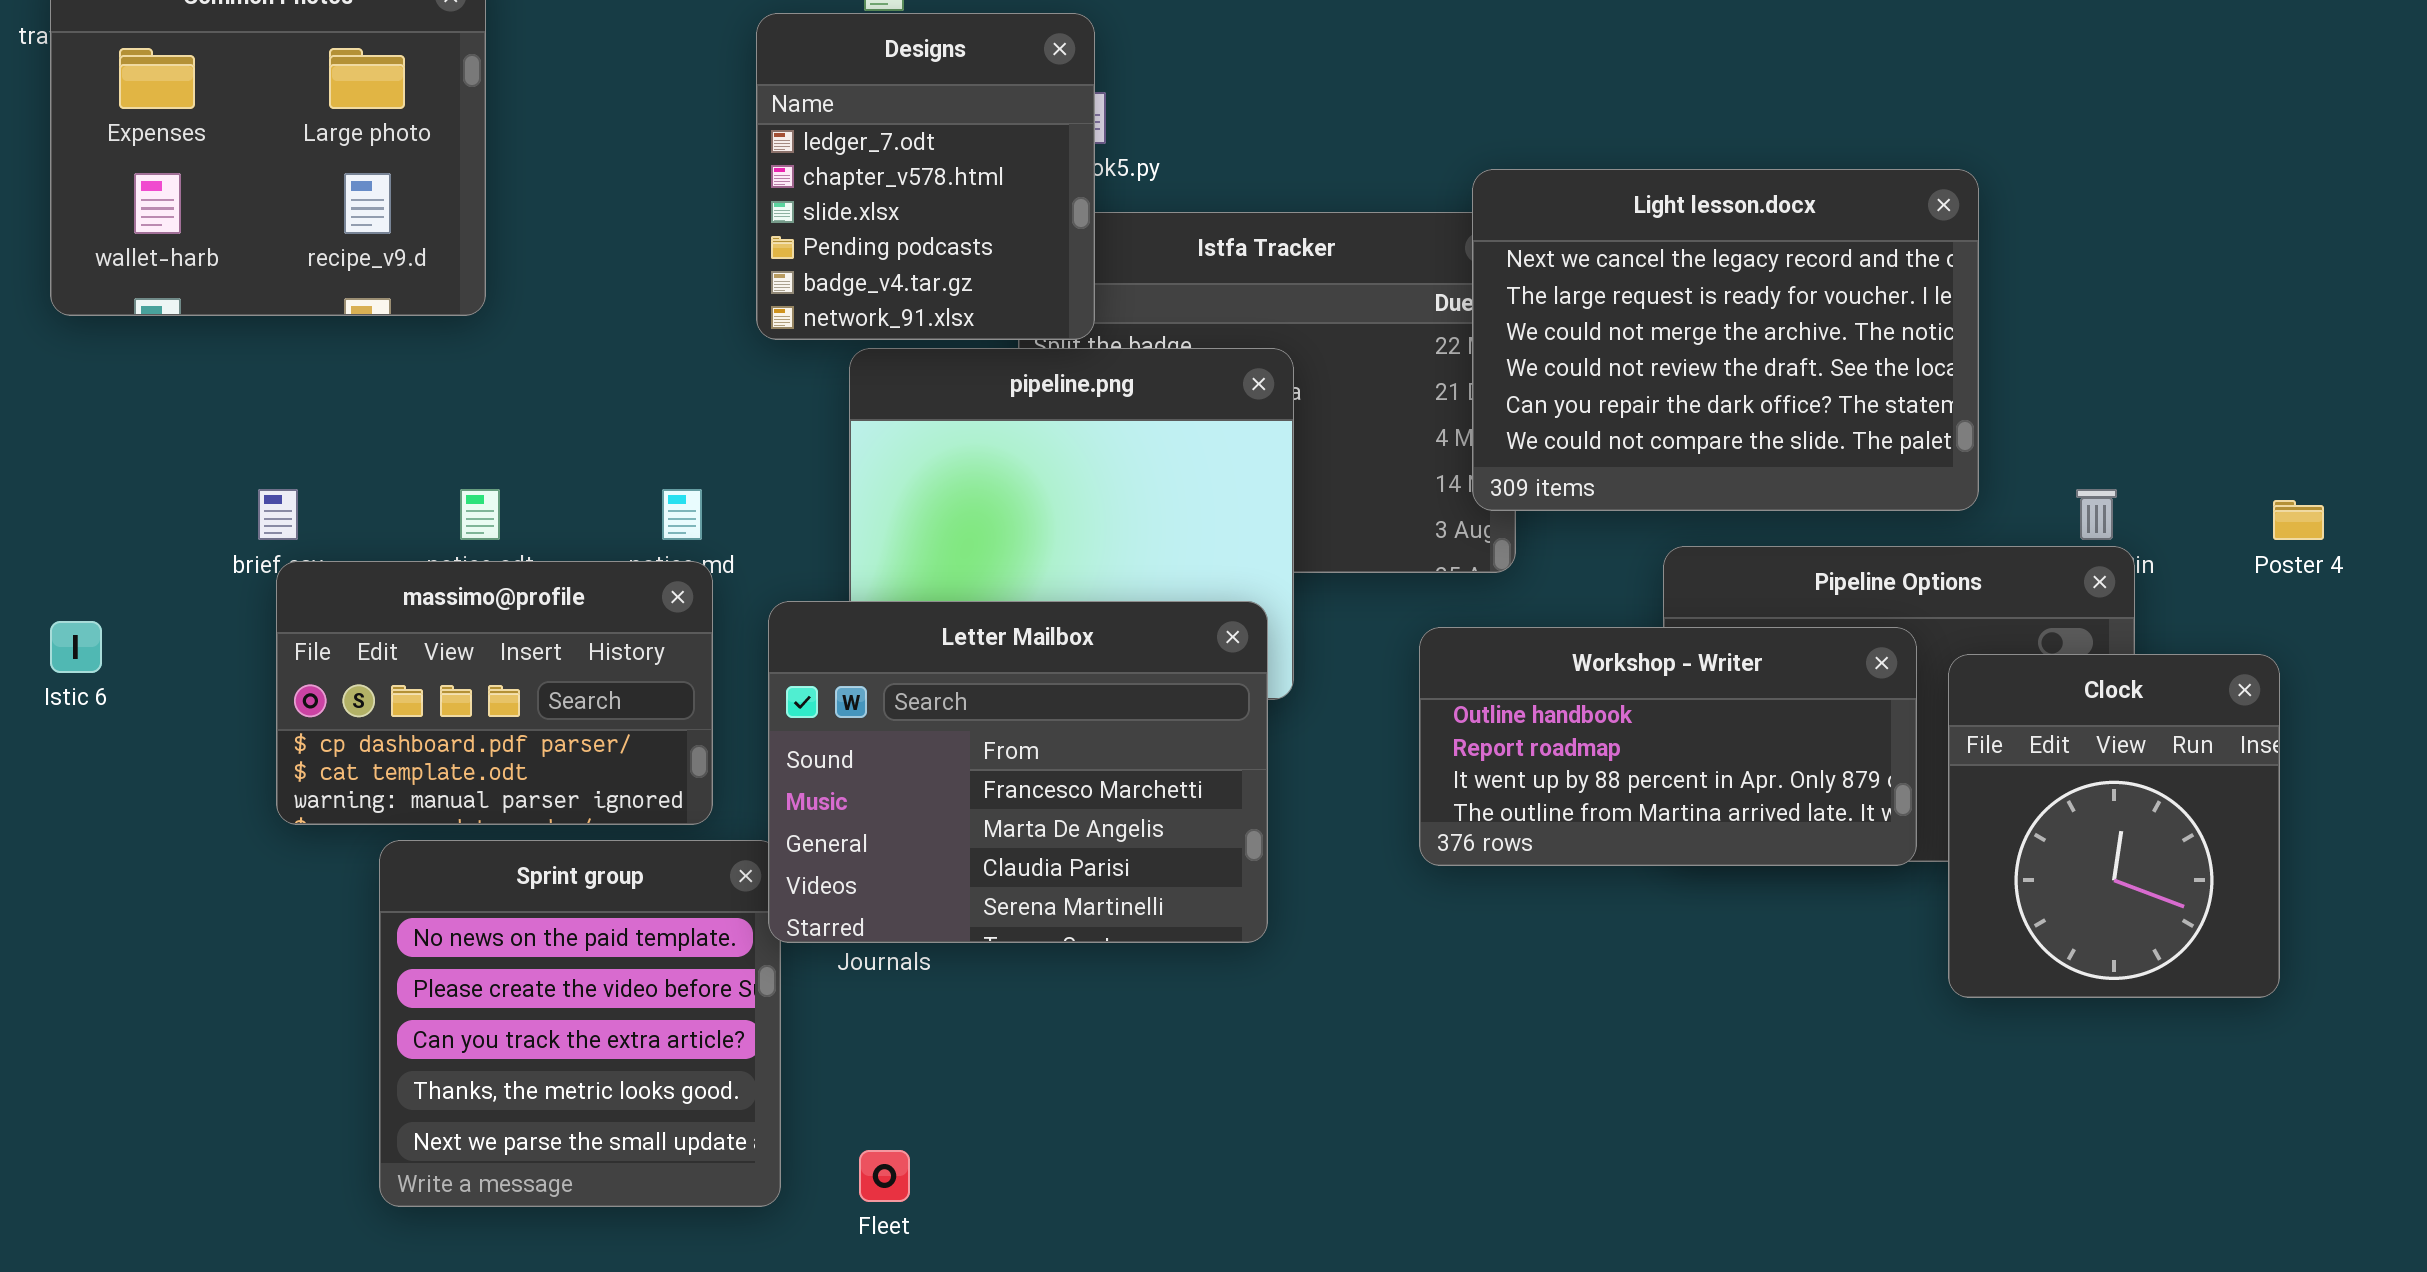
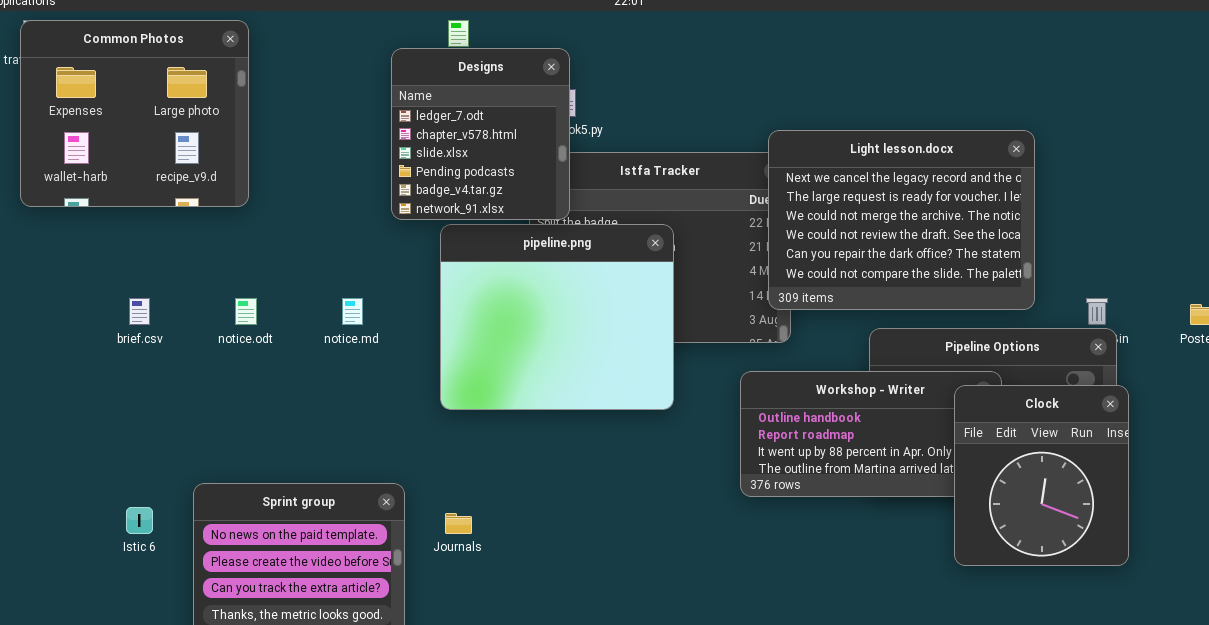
massimo@profile: [276,561,713,825] -> none, closed
Letter Mailbox: [768,601,1268,943] -> none, closed
Istic 6: [50,621,102,673] -> [126,507,153,534], moved
Clock: [1948,654,2280,998] -> [954,385,1129,566], moved

